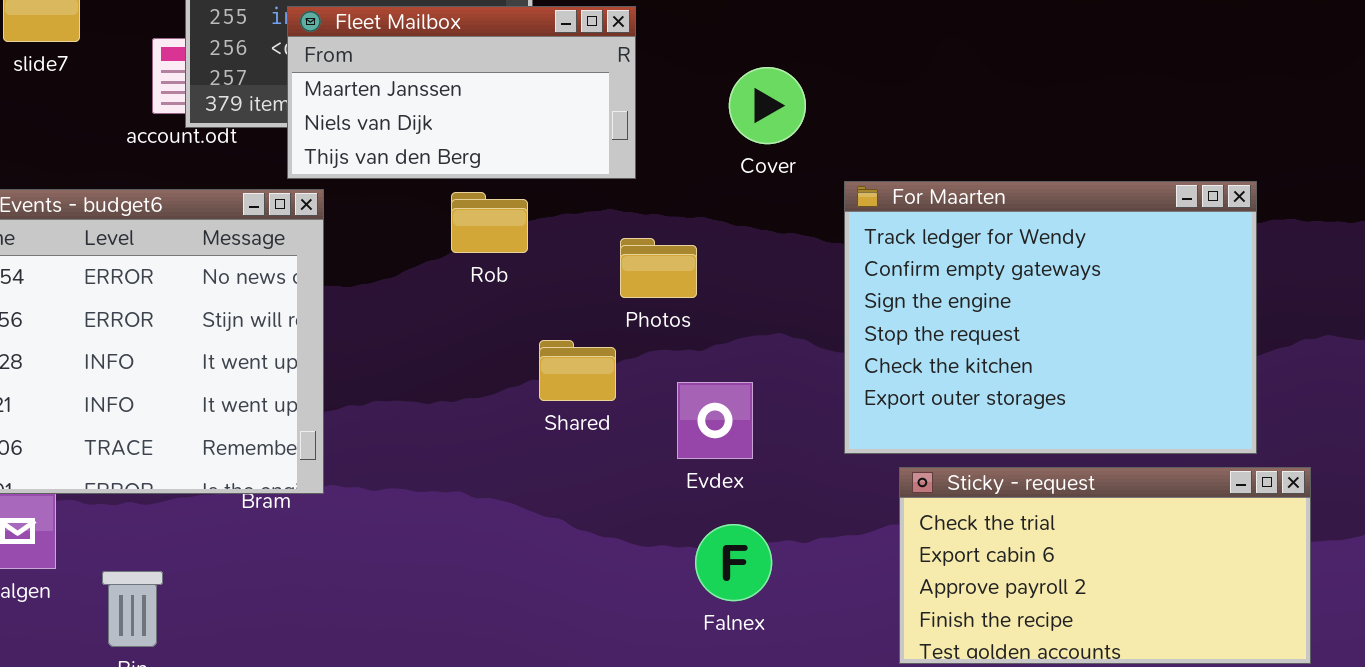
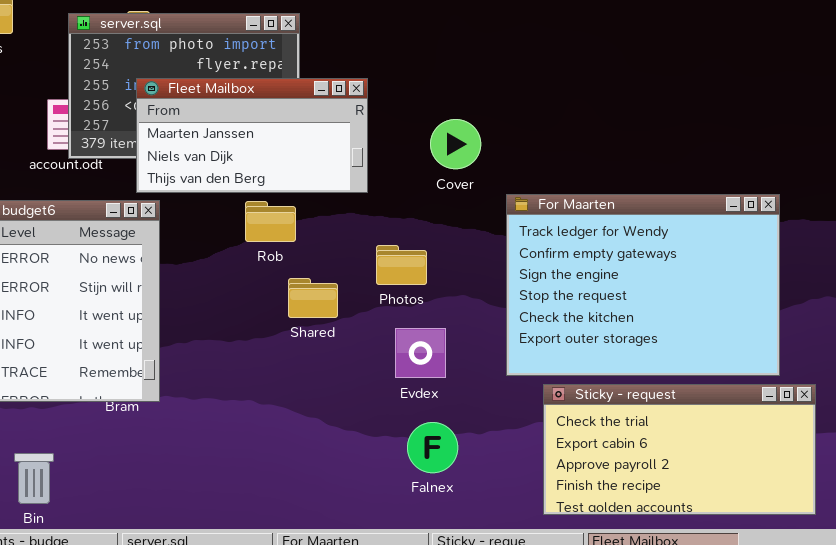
Photos: [620,238,697,298] -> [376,245,427,285], moved
Shared: [539,340,616,401] -> [288,278,338,318], moved

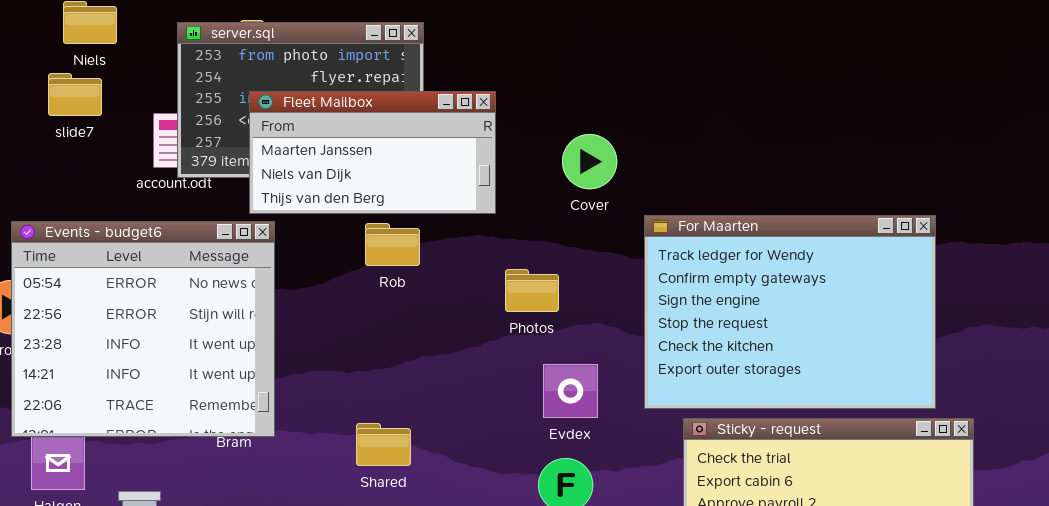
Shared: [288,278,338,318] -> [356,423,411,466], moved
Evdex: [395,328,446,378] -> [543,364,598,418], moved

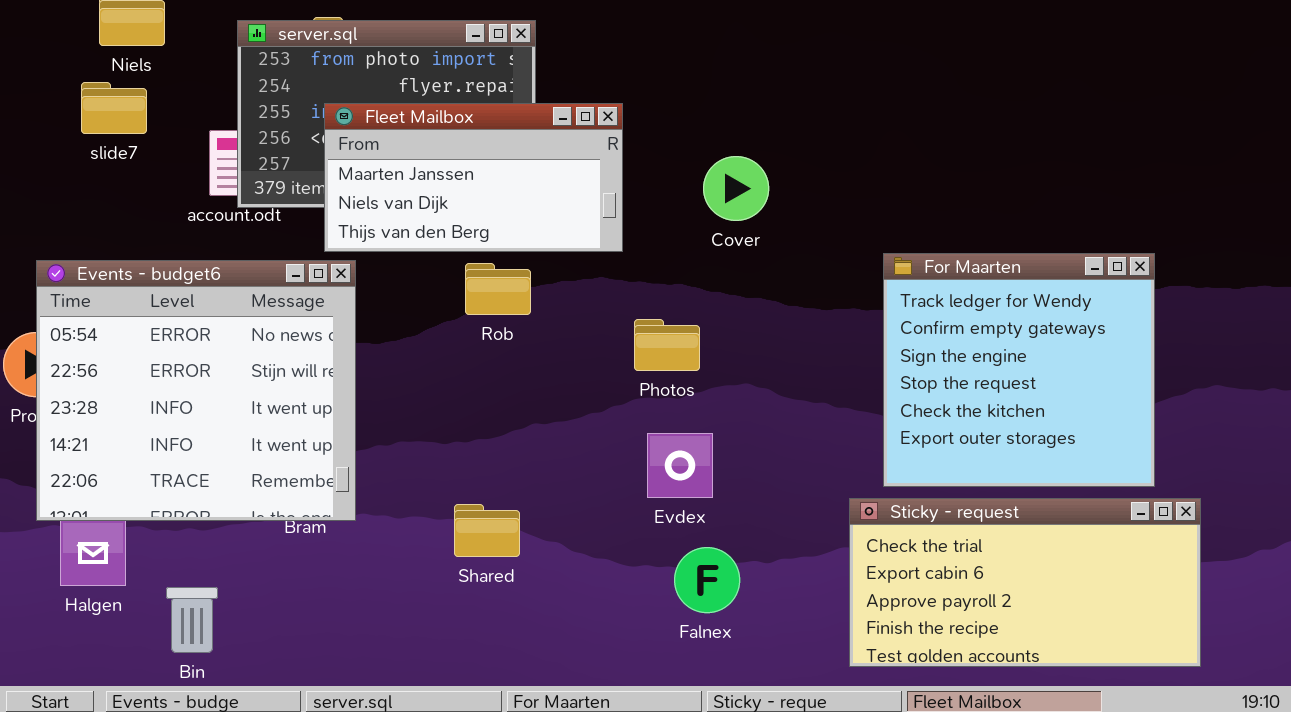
For Maarten: [644,215,936,409] -> [883,253,1155,487], resized
Evdex: [543,364,598,418] -> [647,433,713,498], moved

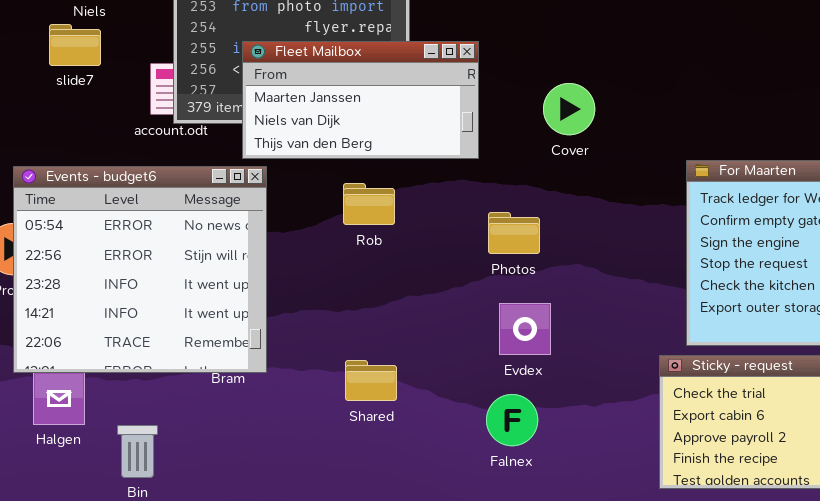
Rob: [465,263,531,315] -> [343,183,395,225], moved
Falnex: [674,547,740,613] -> [486,394,538,446], moved

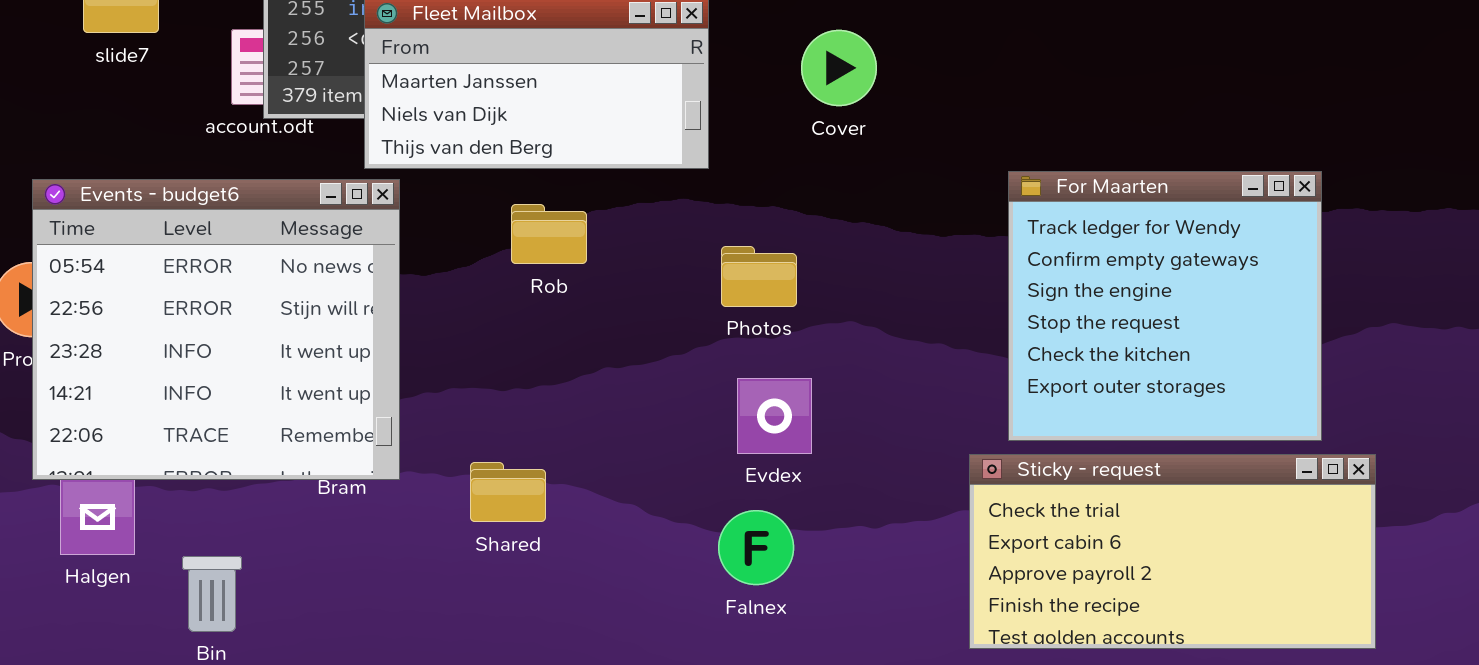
Cover: [543,83,595,135] -> [801,30,877,106], moved
Shared: [345,360,397,401] -> [470,462,546,522], moved

